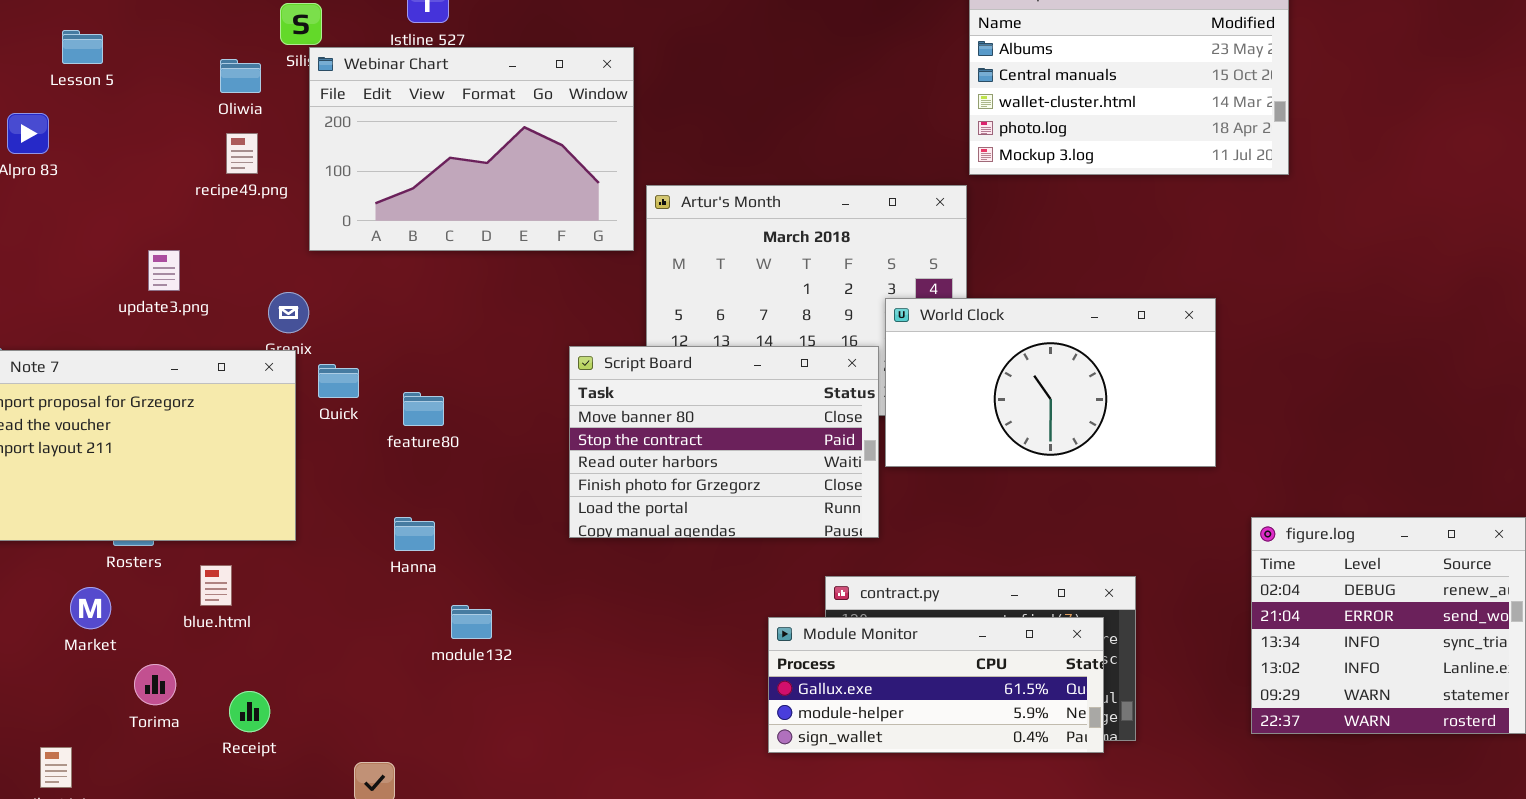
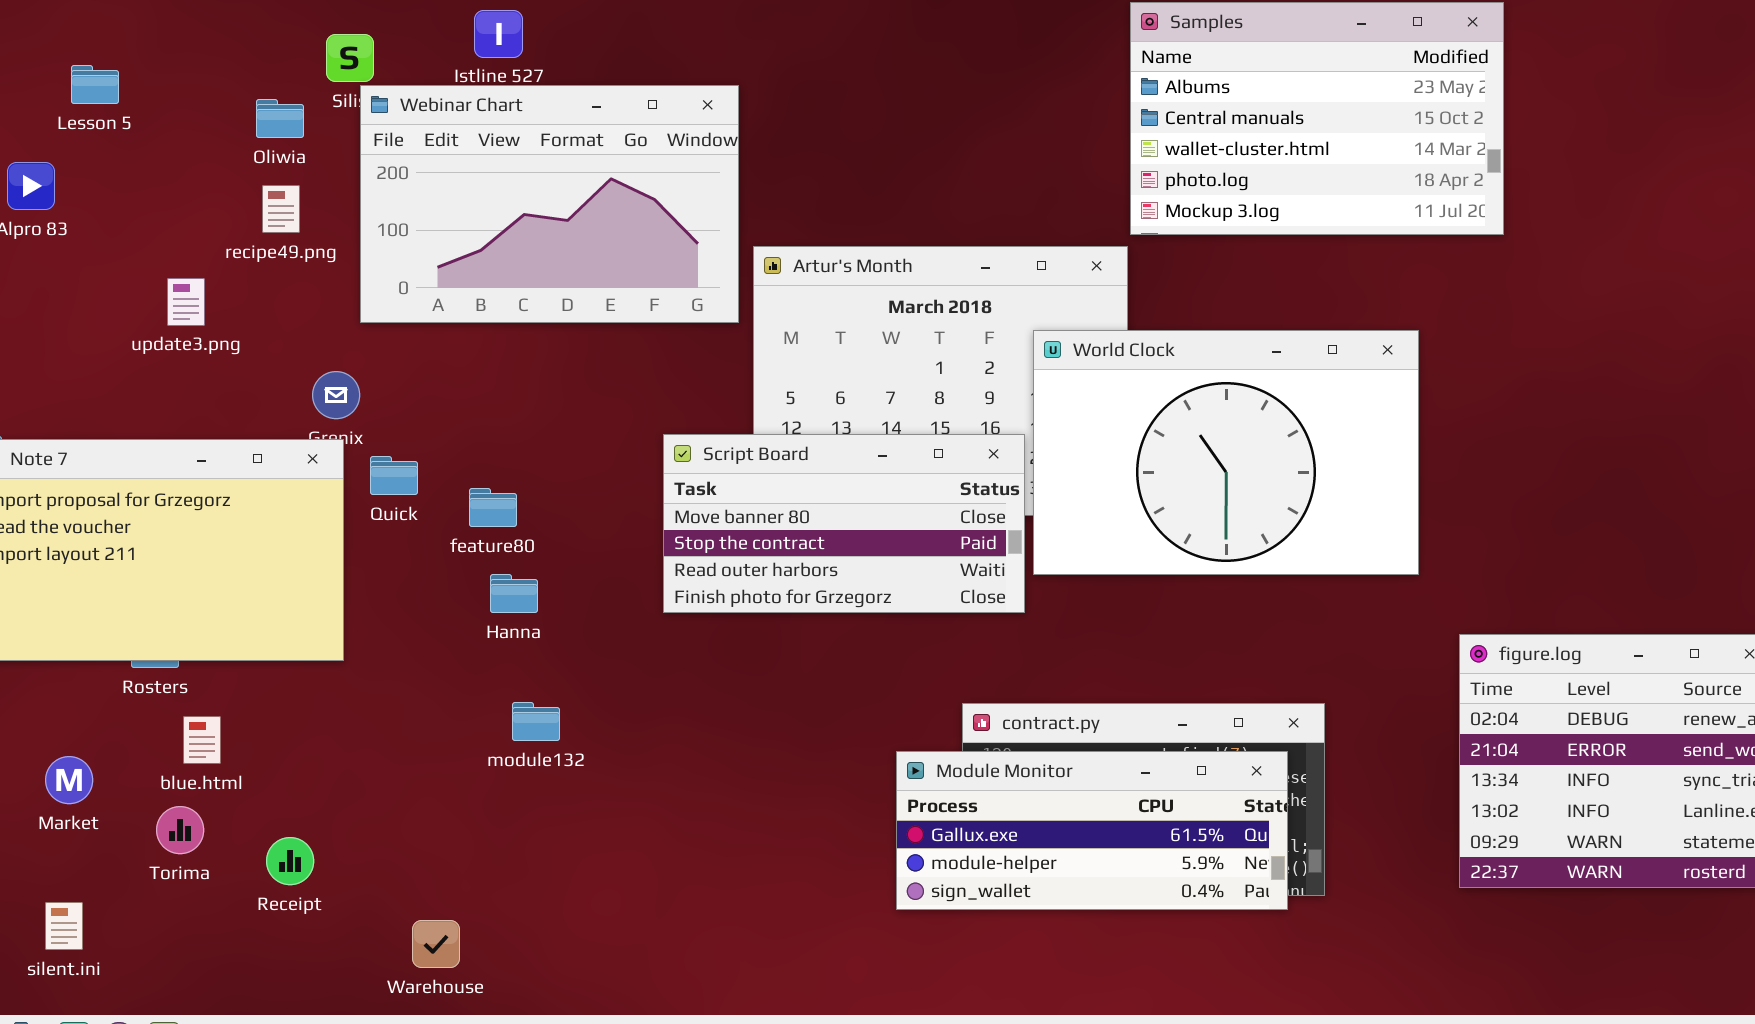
update3.png: [148,250,180,291] -> [167,278,205,326], moved
World Clock: [885,298,1216,467] -> [1033,330,1419,575], resized
Script Board: [569,346,879,538] -> [663,434,1025,613], resized
Hanna: [394,517,435,551] -> [490,574,538,613], moved
blue.html: [200,565,232,606] -> [183,716,221,764], moved
Market: [70,587,111,629] -> [45,756,93,804], moved
module132: [451,605,492,639] -> [512,702,560,741], moved

